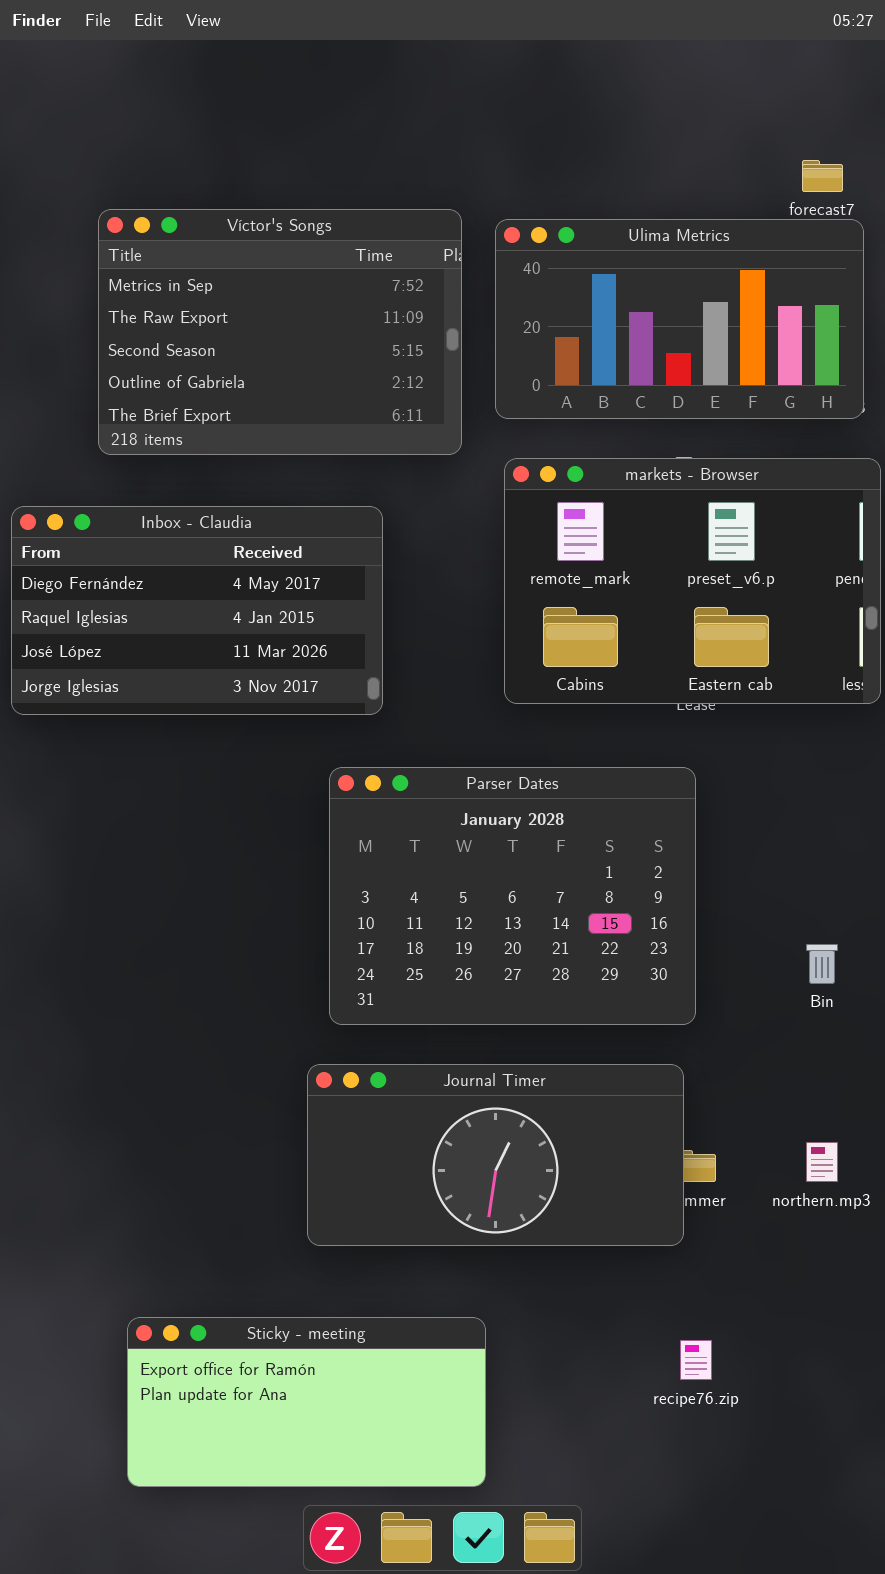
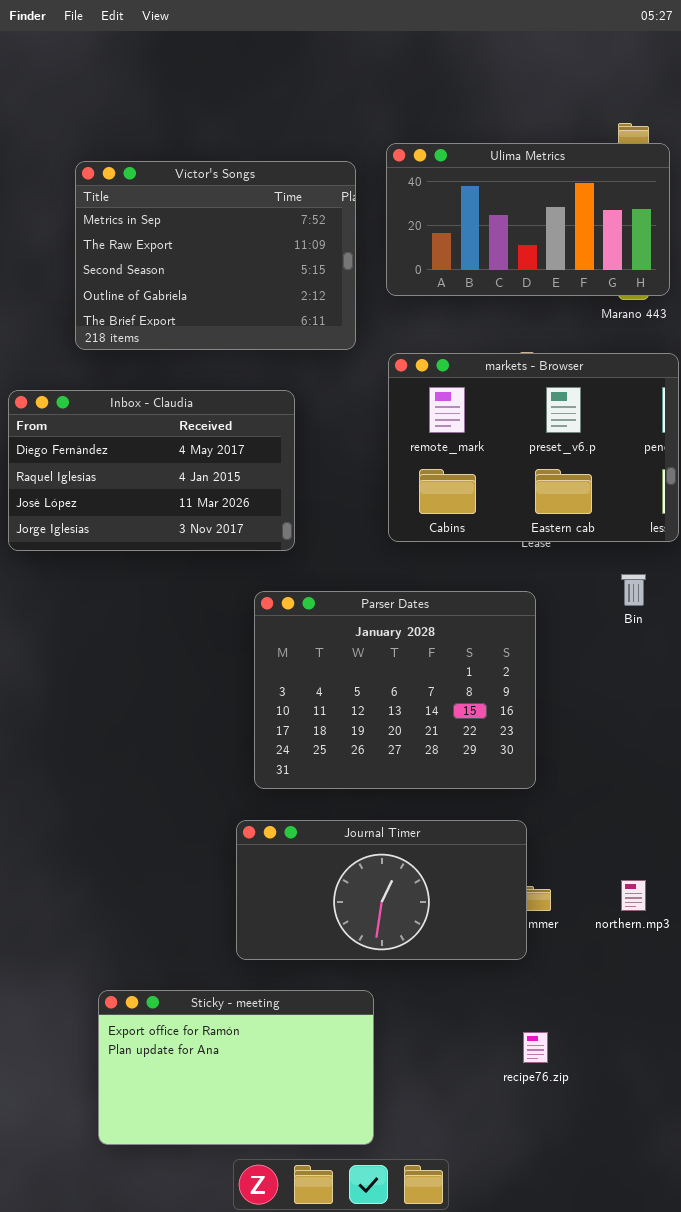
Ulima Metrics: [495,219,864,419] -> [386,143,670,296], moved
Bin: [806,944,838,984] -> [621,574,646,606], moved
Sticky - meeting: [127,1317,486,1487] -> [98,990,374,1145], resized

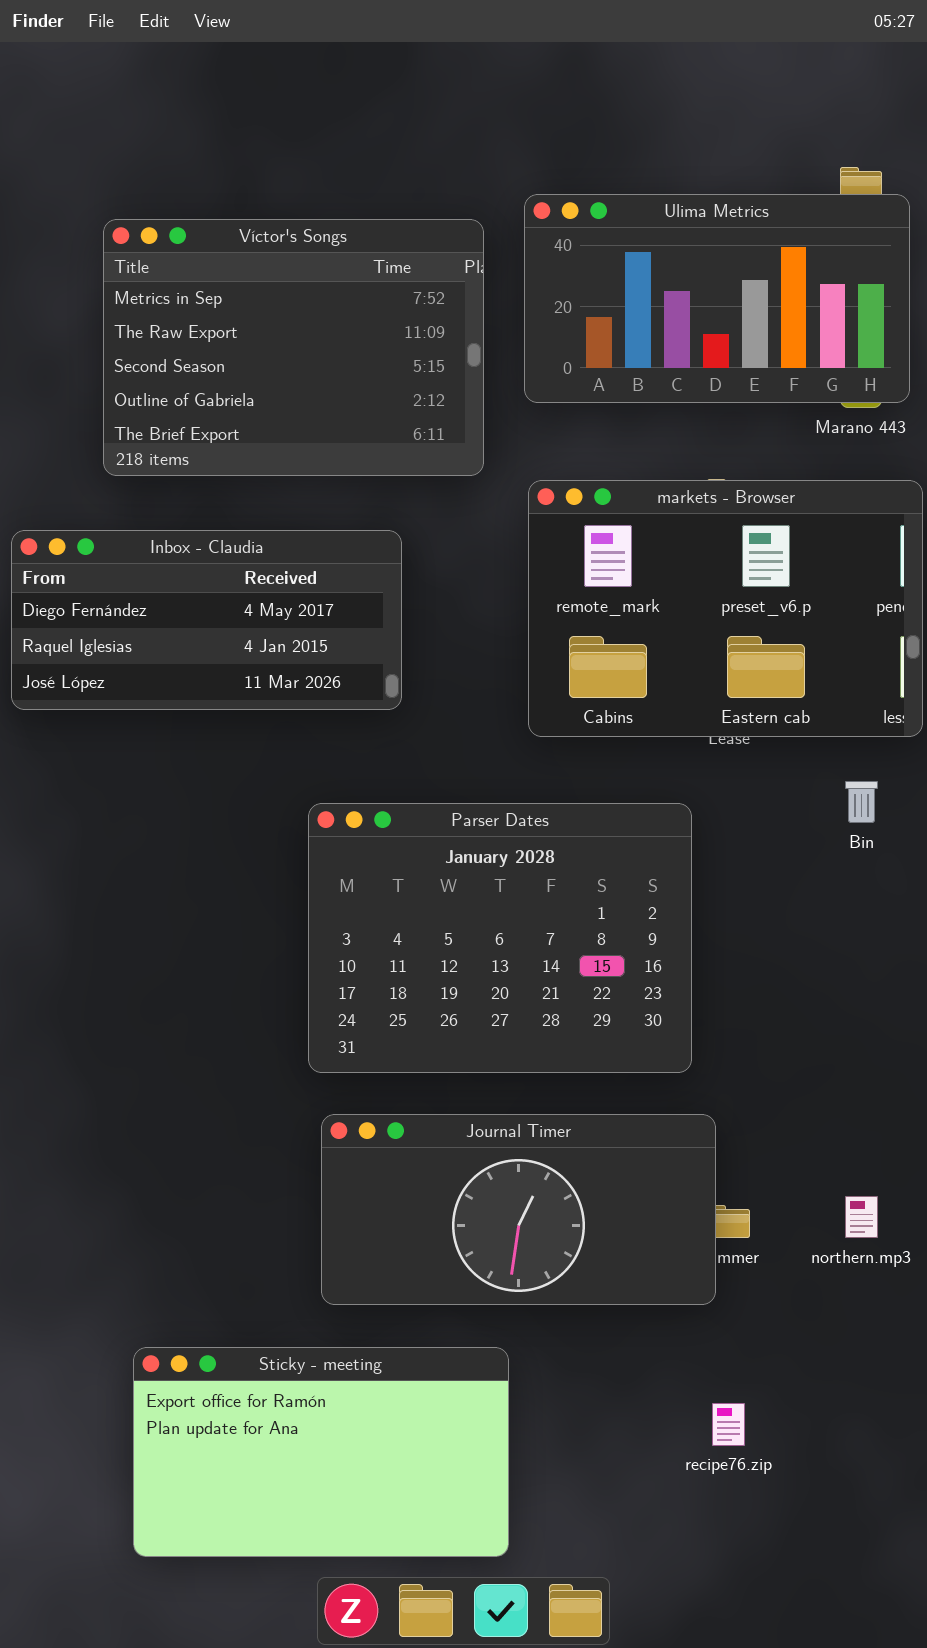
Inbox - Claudia: [8,390,295,551] -> [11,530,402,710], resized
Parser Dates: [254,591,536,789] -> [308,803,692,1073], moved

